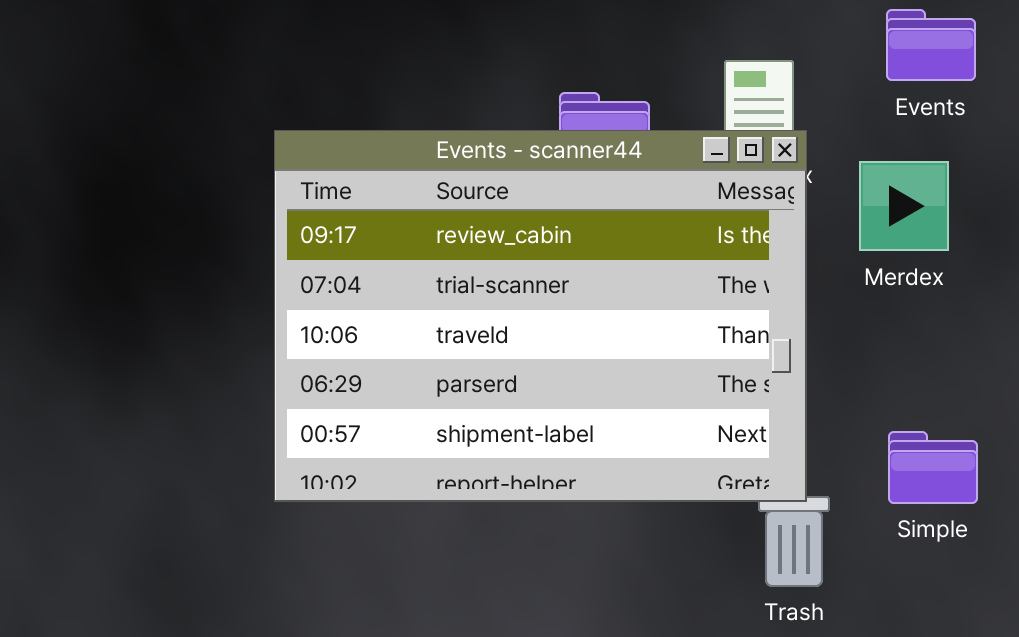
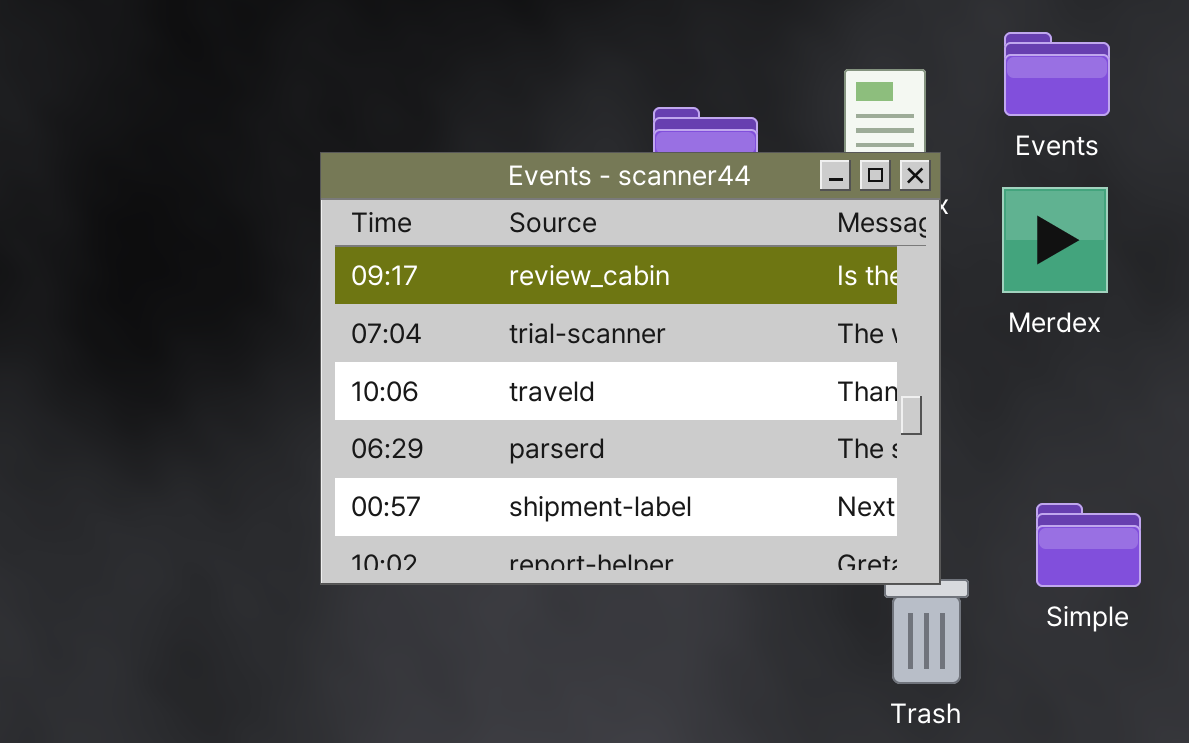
Events: [886,9,976,81] -> [1004,32,1110,116], moved

